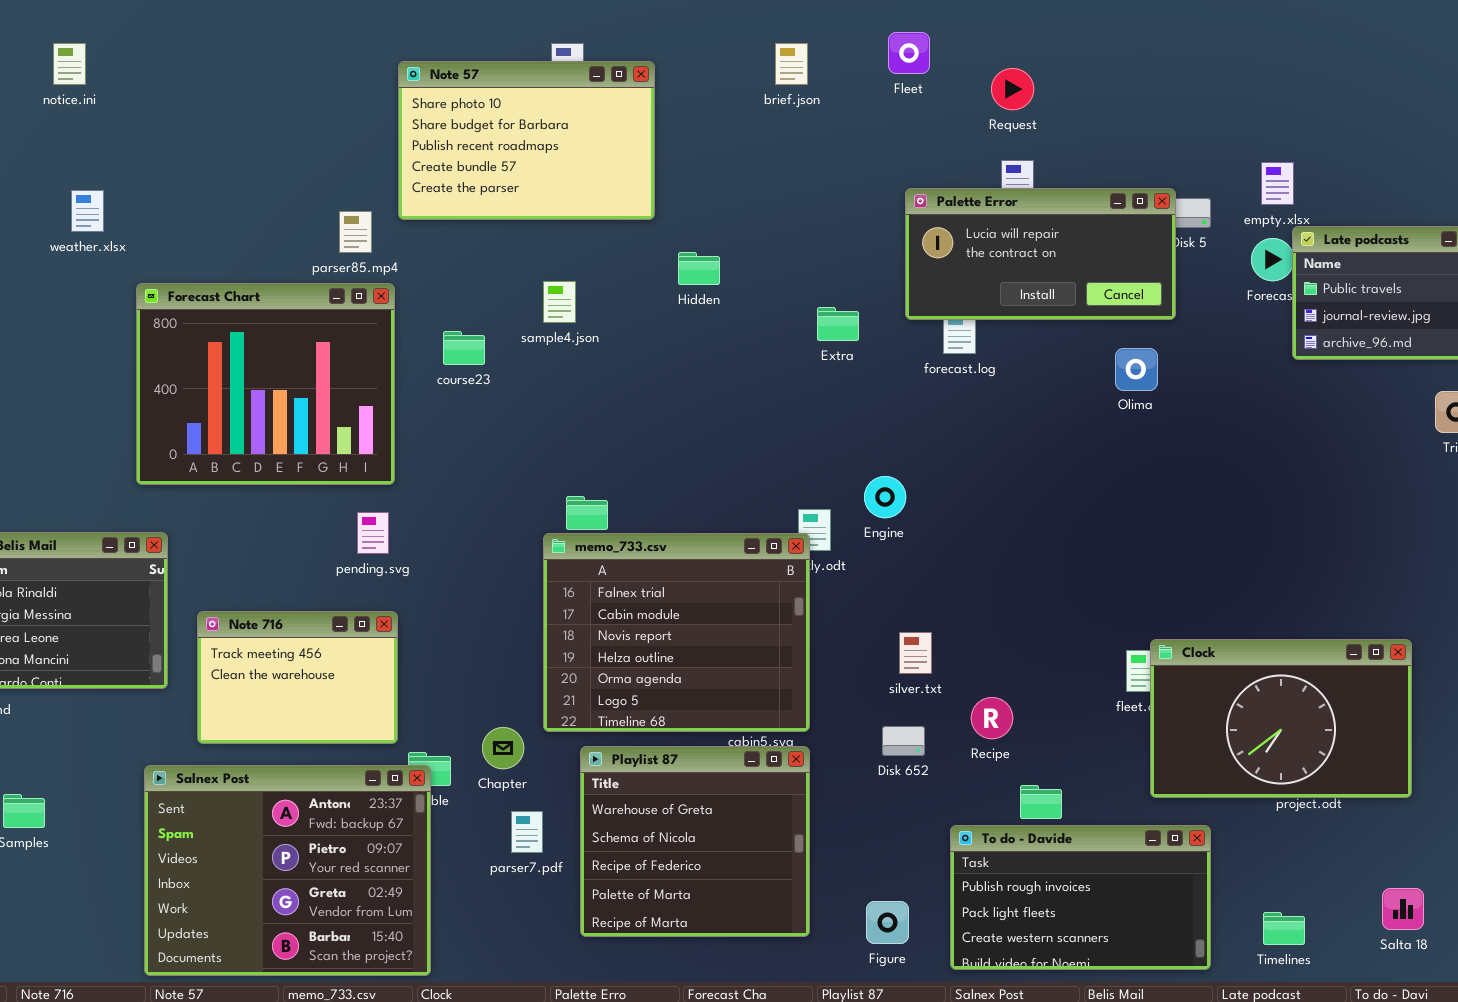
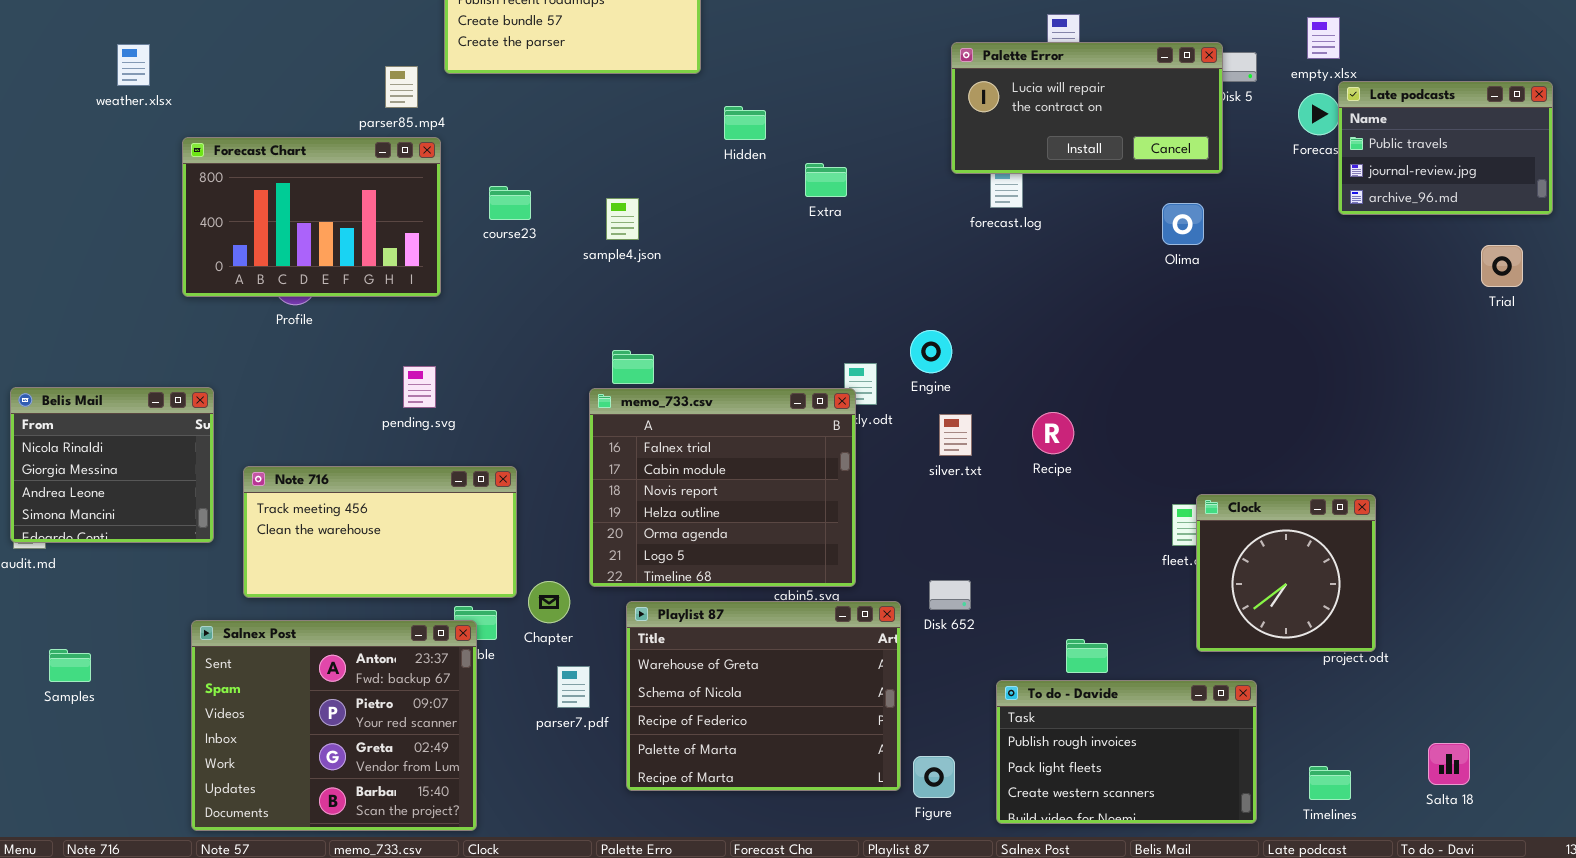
sample4.json: [543,281,576,323] -> [606,198,639,240], moved
Forecast Chart: [136,283,395,485] -> [182,137,441,297], resized
Extra: [817,307,859,341] -> [805,163,847,197], moved
Note 716: [197,611,398,744] -> [243,466,517,598], resized
silver.txt: [899,632,932,674] -> [939,414,972,456], moved
Clock: [1150,639,1412,798] -> [1196,494,1376,652], resized
Recipe: [971,697,1013,739] -> [1032,412,1074,454], moved
Playlist 87: [580,746,810,937] -> [626,601,901,791], resized

